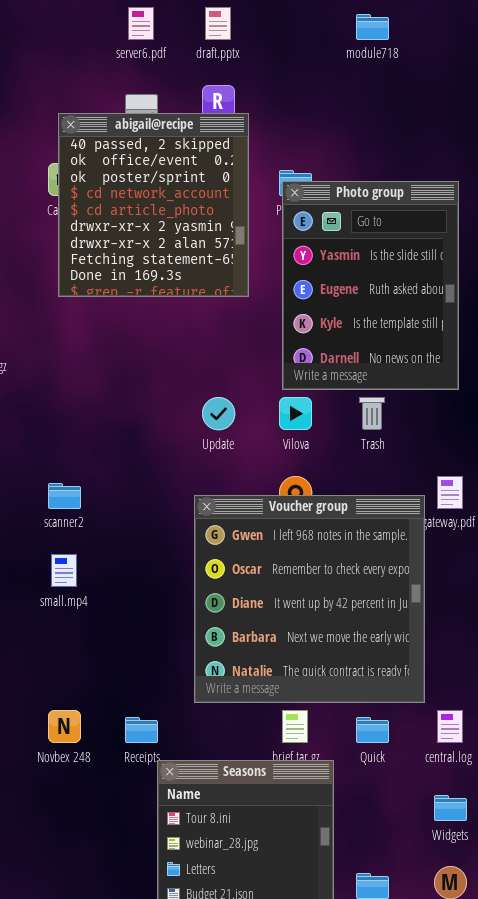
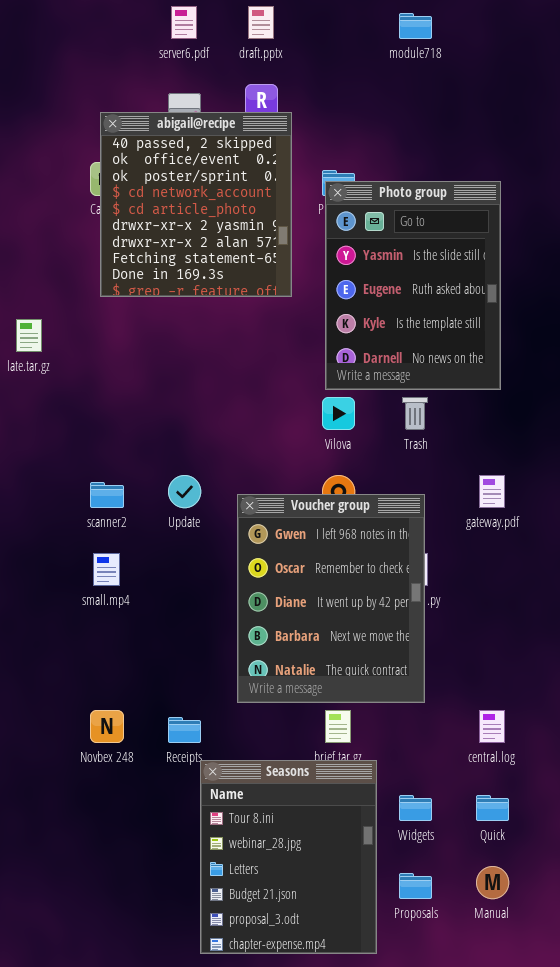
Update: [202,397,235,430] -> [168,475,201,508], moved
Voucher group: [194,495,425,703] -> [237,494,425,703], resized
Quick: [356,717,389,743] -> [476,795,509,821], moved
Widgets: [434,795,467,821] -> [399,795,432,821], moved

